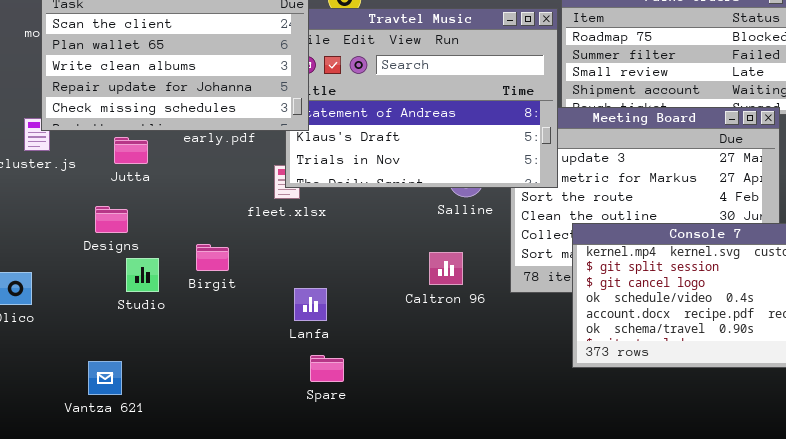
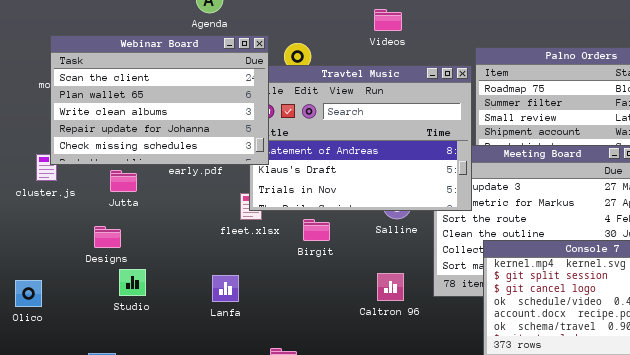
Birgit: [196,244,229,271] -> [303,219,330,241], moved
Caltron 96: [429,252,463,285] -> [377,273,404,301], moved
Lanfa: [294,288,327,321] -> [212,275,239,302], moved

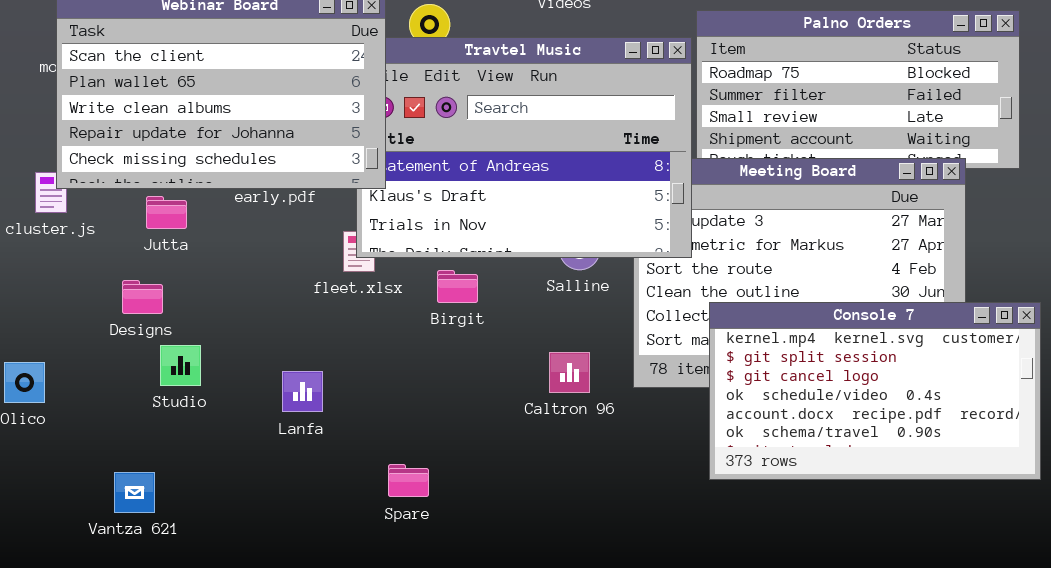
Lanfa: [212,275,239,302] -> [282,371,323,412], moved

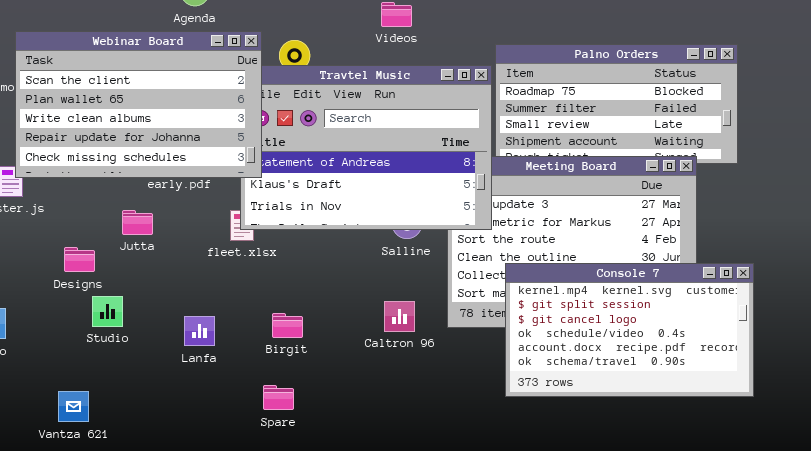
Jutta: [146,196,187,229] -> [122,210,153,235], moved
Birgit: [437,270,478,303] -> [272,313,303,338], moved

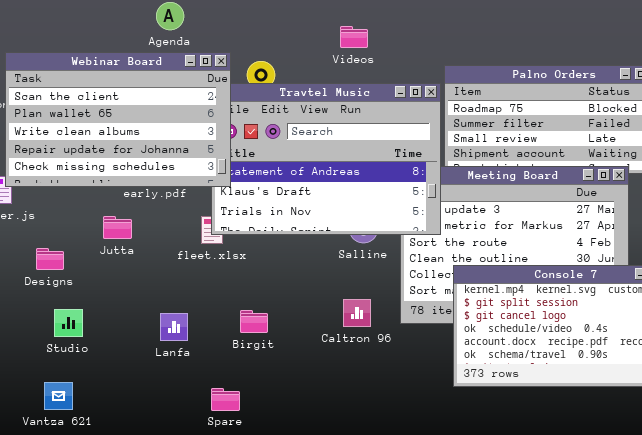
Designs: [64,247,95,272] -> [36,248,64,270], moved
Studio: [92,296,123,327] -> [54,309,83,337], moved
Spare: [263,385,294,410] -> [211,388,240,411], moved

